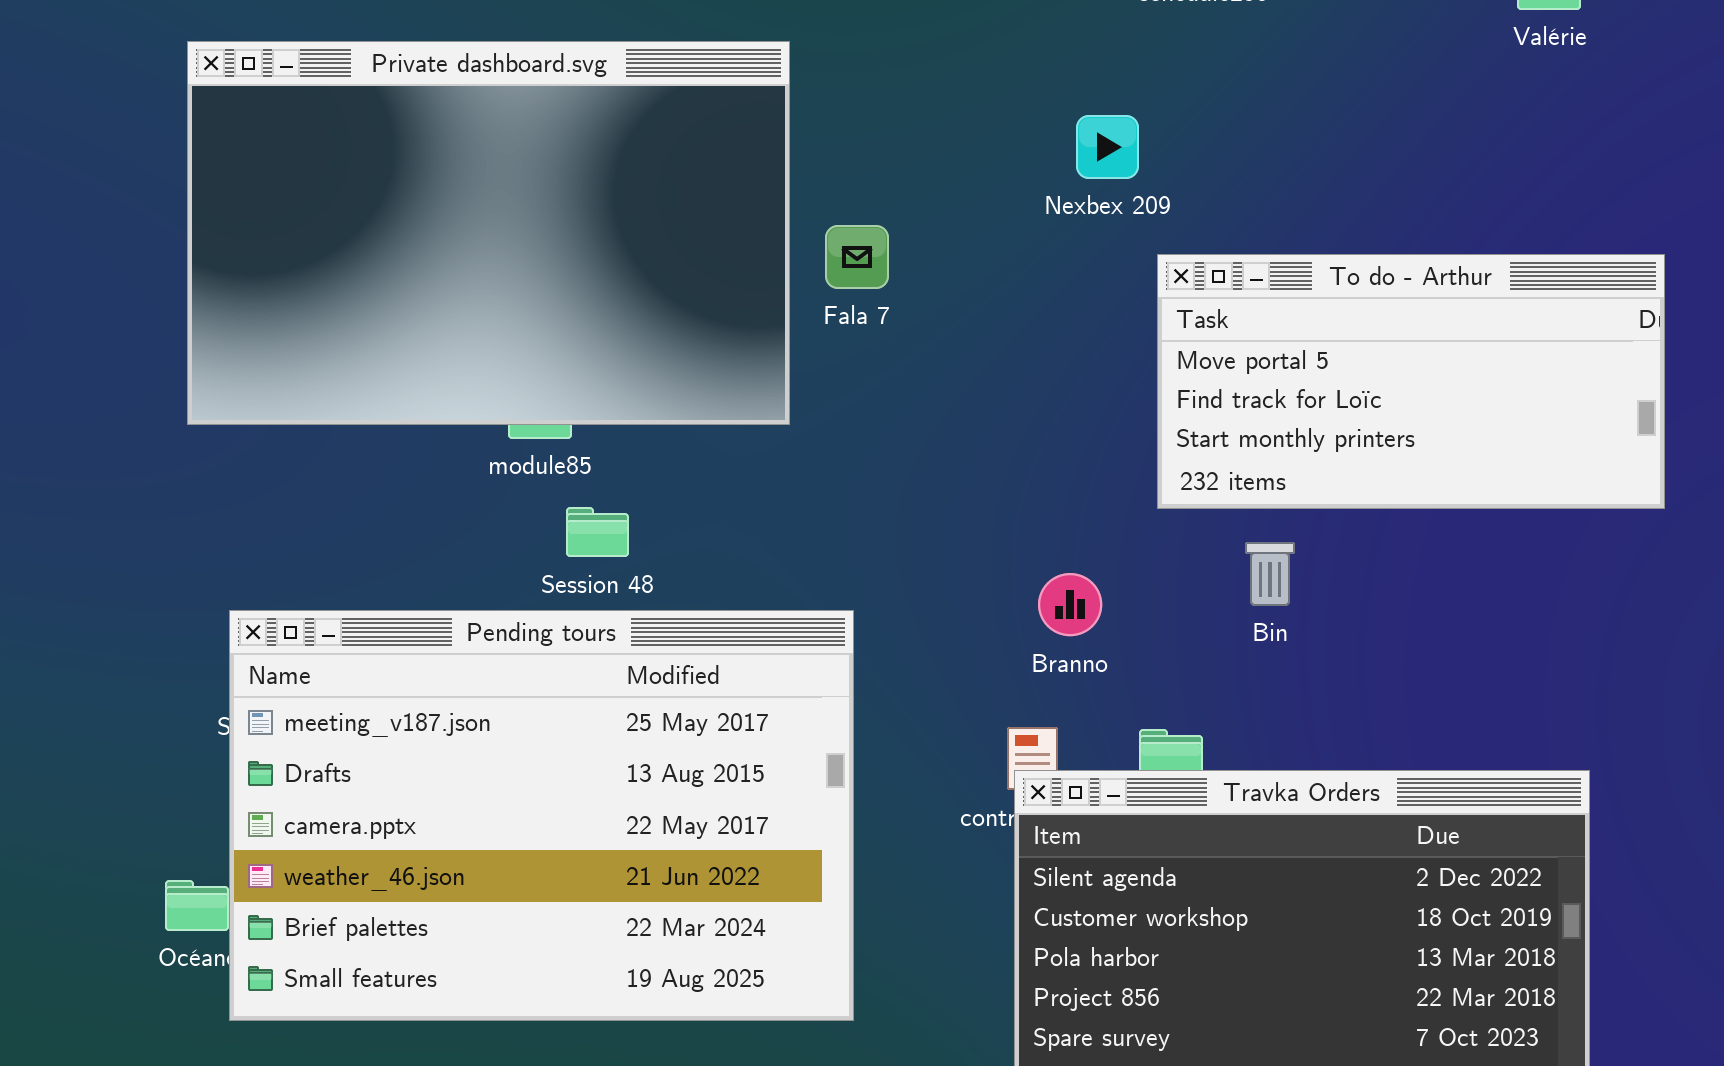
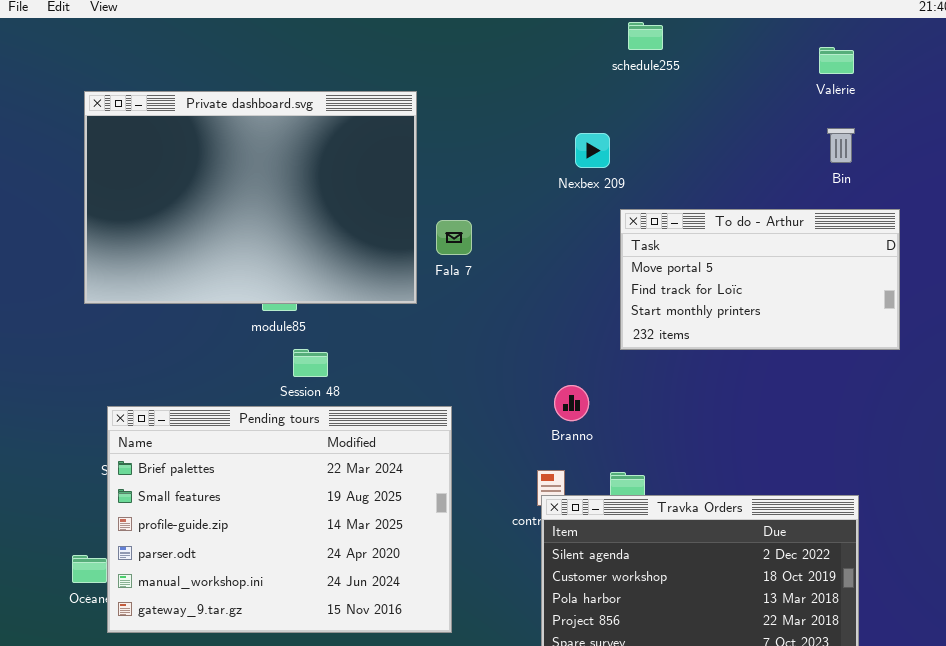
Fala 7: [825,225,889,289] -> [436,220,472,255], moved
Bin: [1245,542,1295,606] -> [827,128,855,163], moved
Pending tours: [229,610,854,1021] -> [107,406,452,633], scrolled down 4 rows

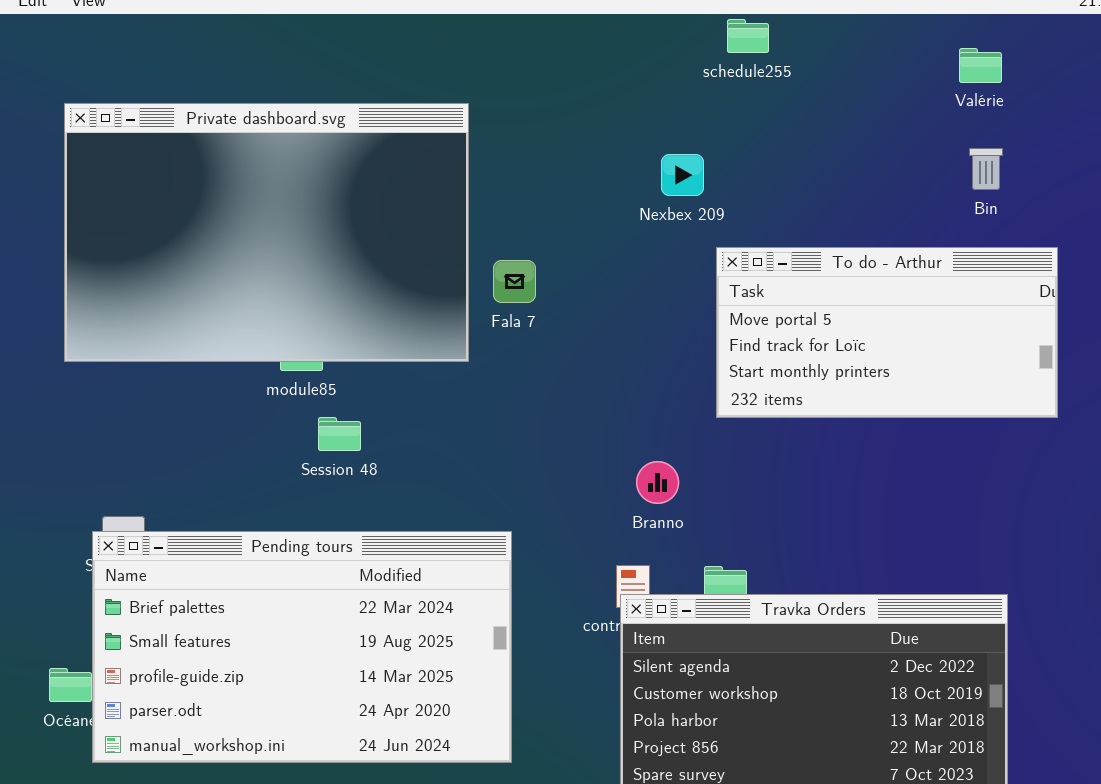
Pending tours: [107,406,452,633] -> [92,531,512,763], resized

